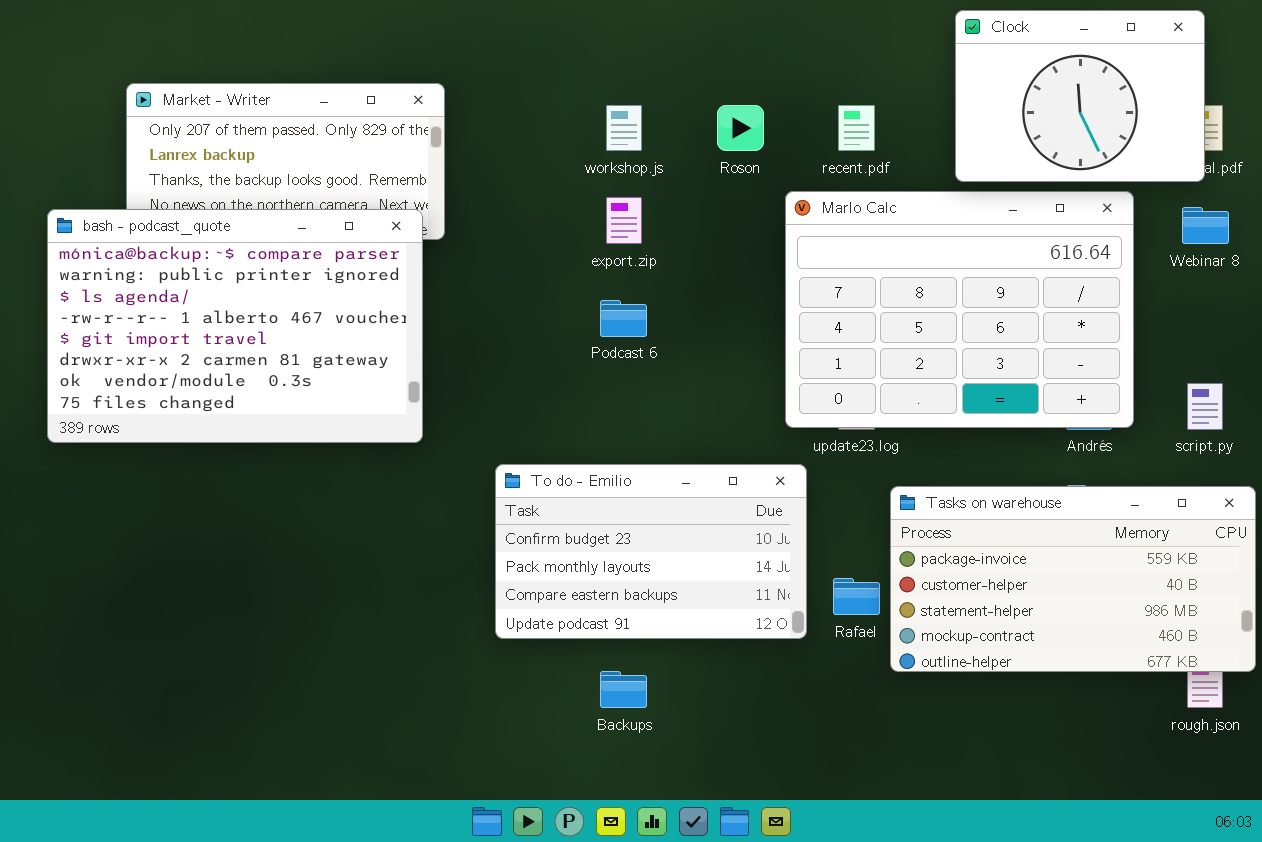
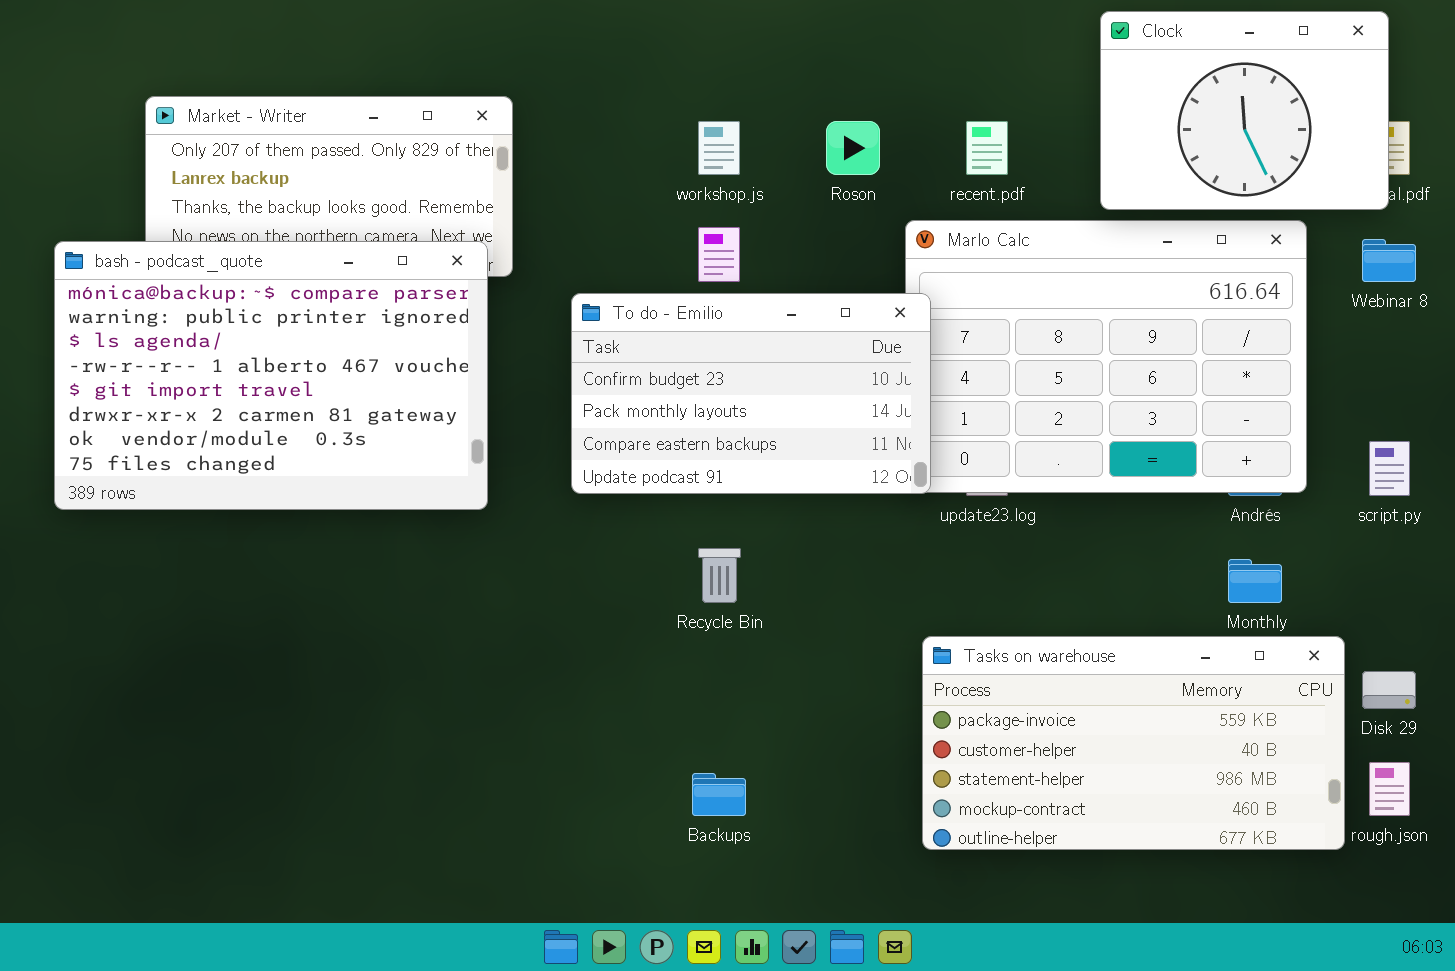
To do - Emilio: [495,464,807,639] -> [571,293,931,494], moved
Tasks on warehouse: [890,486,1256,672] -> [922,636,1345,850], moved

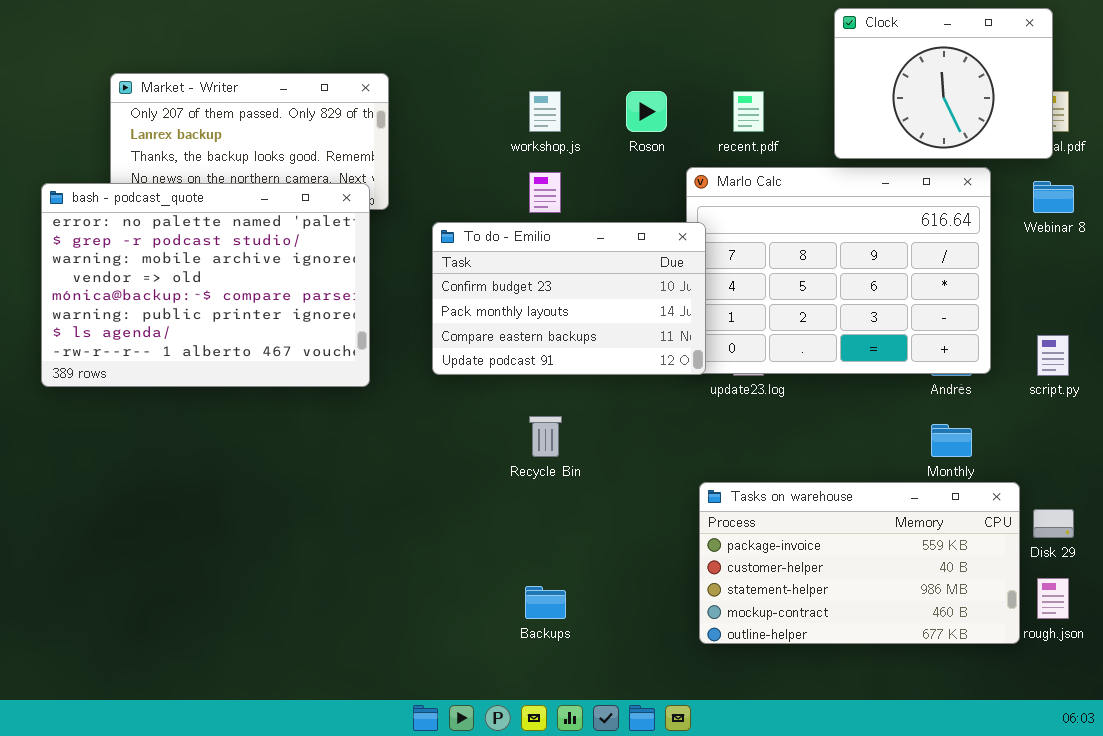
bash - podcast_quote: [54,241,488,510] -> [41,183,370,387], scrolled up 4 rows

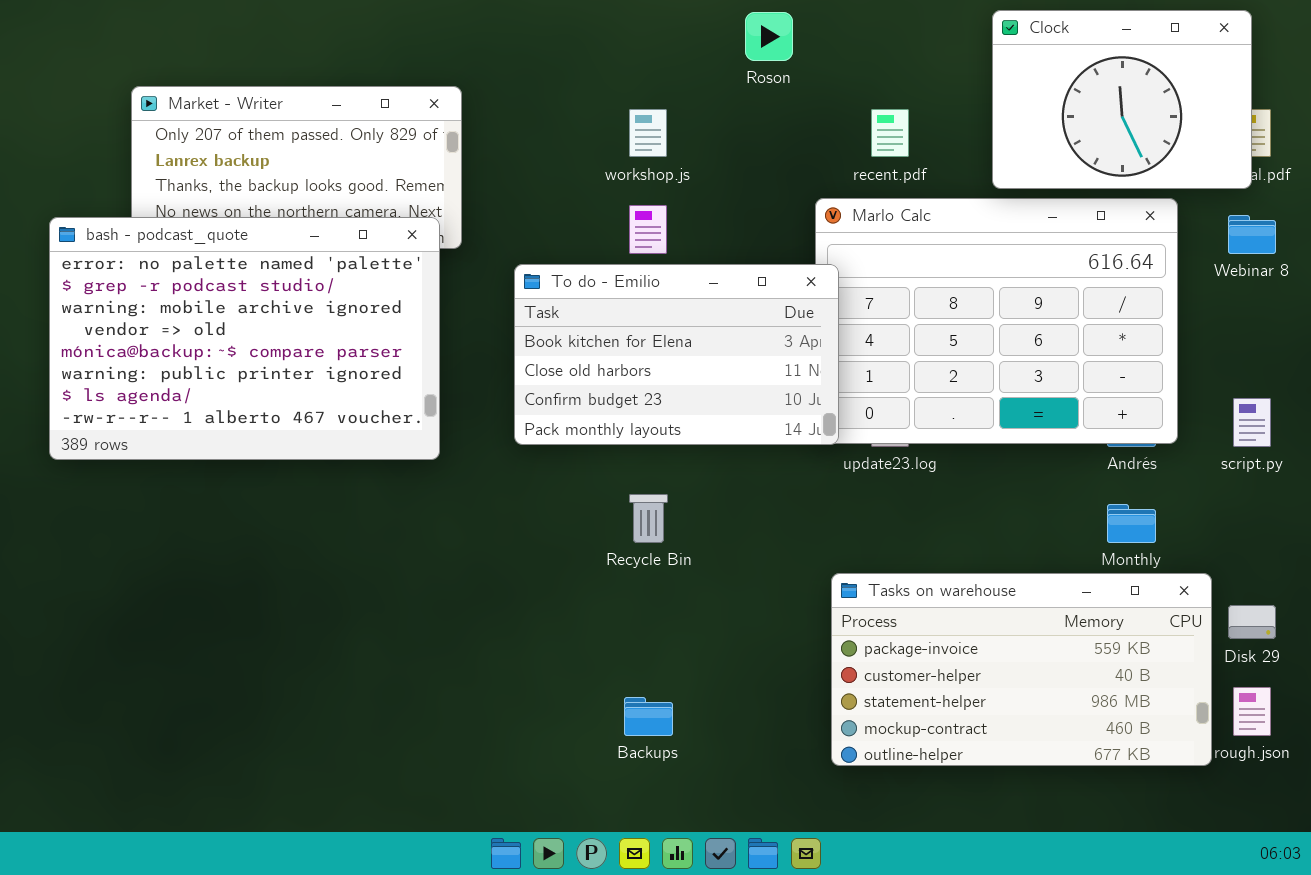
Roson: [626,91,667,132] -> [745,12,793,61], moved
To do - Emilio: [432,222,706,375] -> [514,264,839,445], scrolled up 2 rows

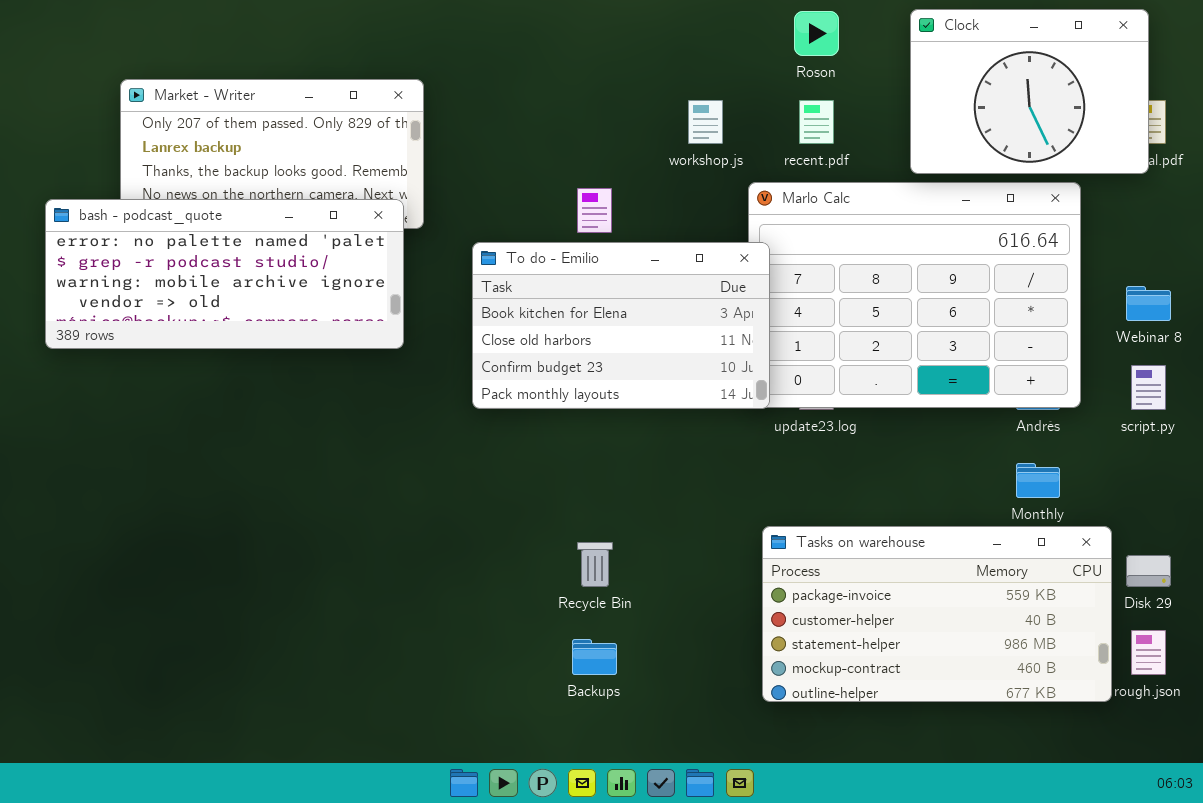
Roson: [745,12,793,61] -> [794,11,839,56], moved
workshop.js: [629,109,667,157] -> [688,100,723,144], moved
Webinar 8: [1228,215,1276,254] -> [1126,286,1171,321], moved
bash - podcast_quote: [49,217,440,460] -> [45,199,404,349], resized
Recycle Bin: [629,494,668,543] -> [577,542,613,587], moved

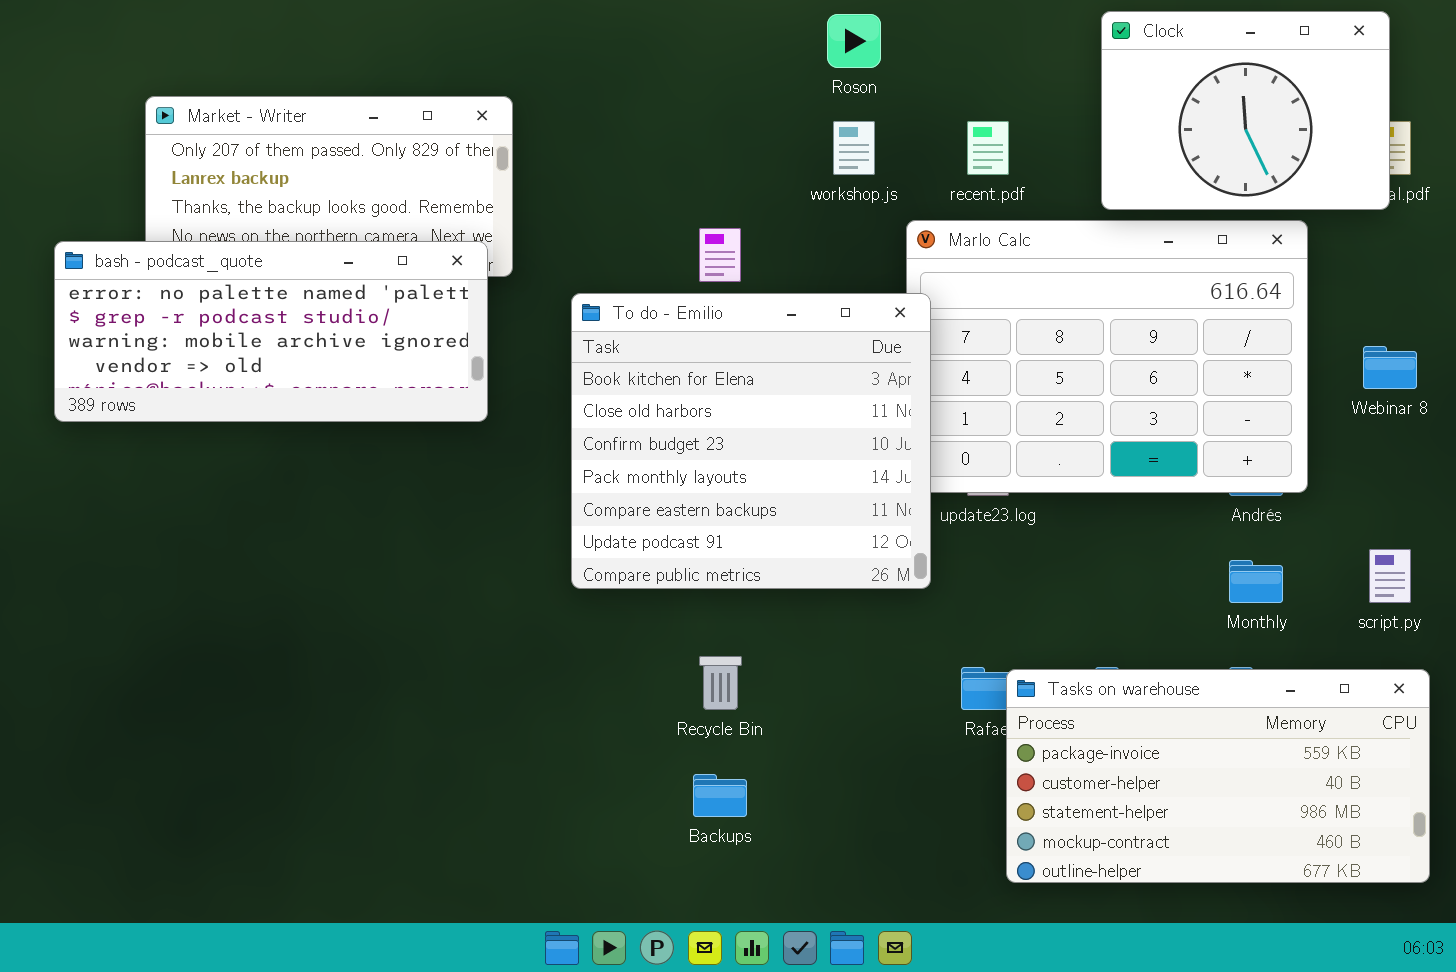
Roson: [794,11,839,56] -> [827,14,881,68], moved
To do - Emilio: [472,242,770,409] -> [571,293,931,589], resized
script.py: [1131,365,1166,410] -> [1369,549,1411,603], moved
Tasks on warehouse: [762,526,1112,702] -> [1006,669,1430,883], moved

